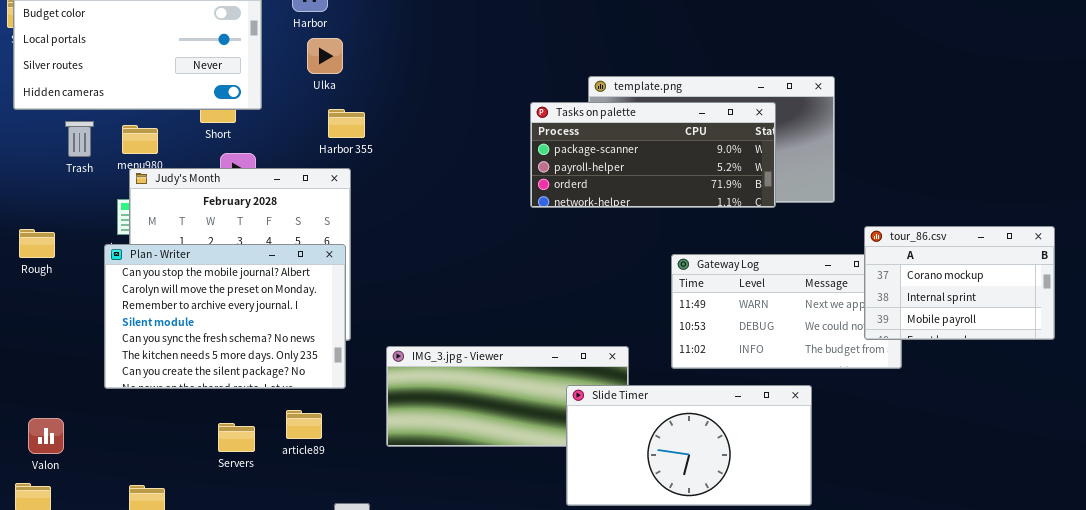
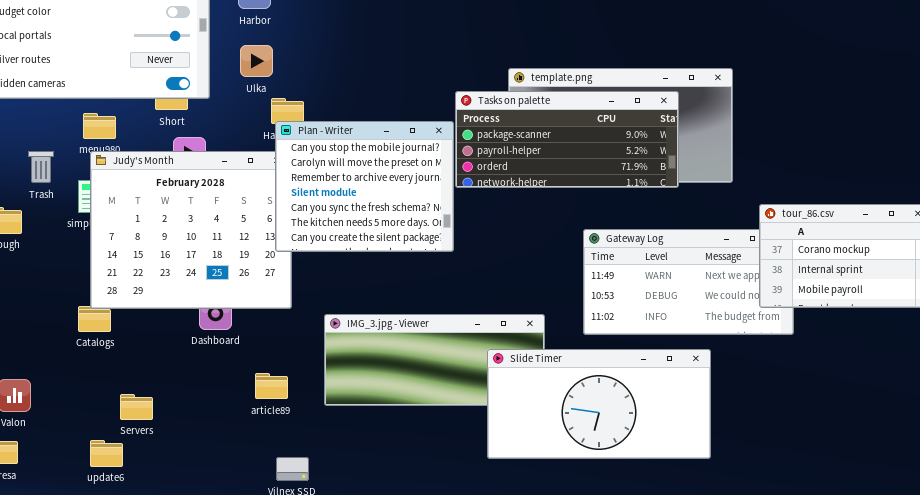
Ulka: [307,38,343,74] -> [240,45,273,77], moved
Trash: [65,121,94,157] -> [28,151,54,183], moved
Plan - Writer: [104,244,346,389] -> [275,121,454,252], moved, resized
article89: [286,410,322,439] -> [255,373,288,399], moved
Servers: [218,423,255,452] -> [120,394,153,420], moved

